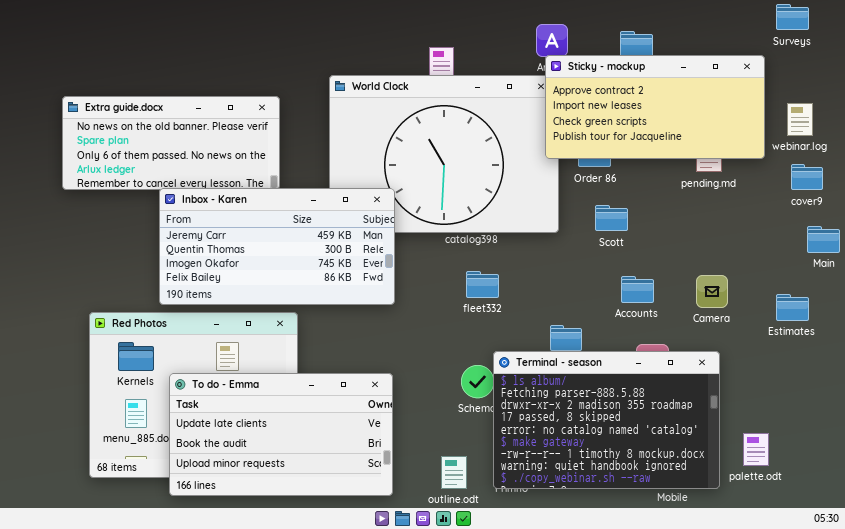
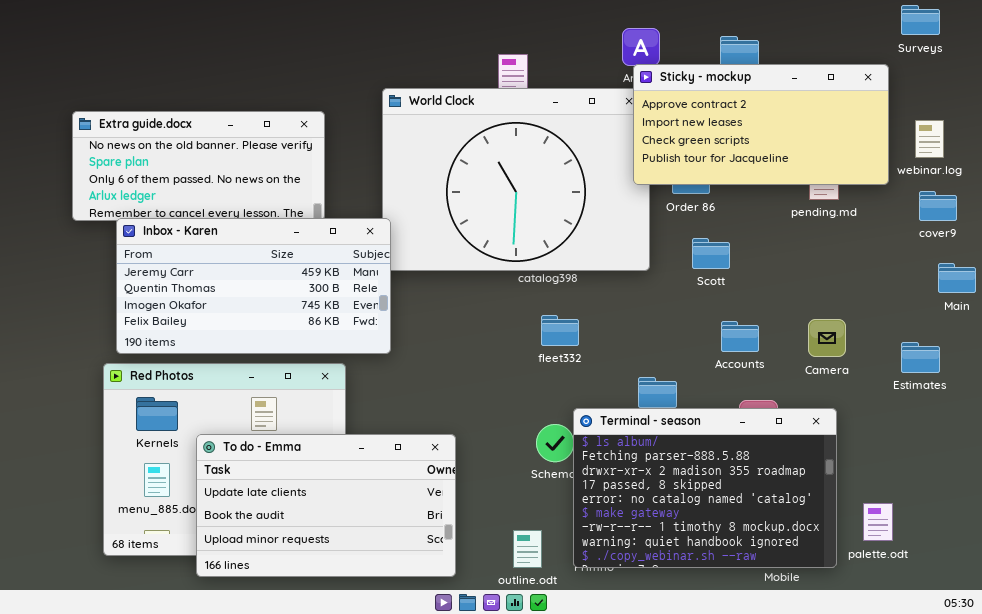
Inbox - Karen: [159,188,395,305] -> [116,218,391,354], moved

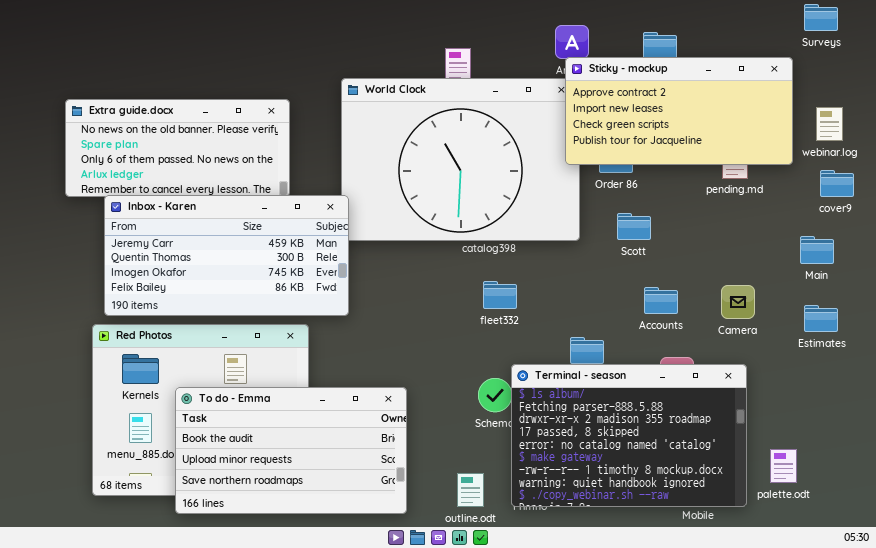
Main: [938,263,976,293] -> [800,236,834,264], moved
To do - Emma: [196,434,456,577] -> [175,387,407,514], scrolled down 1 row

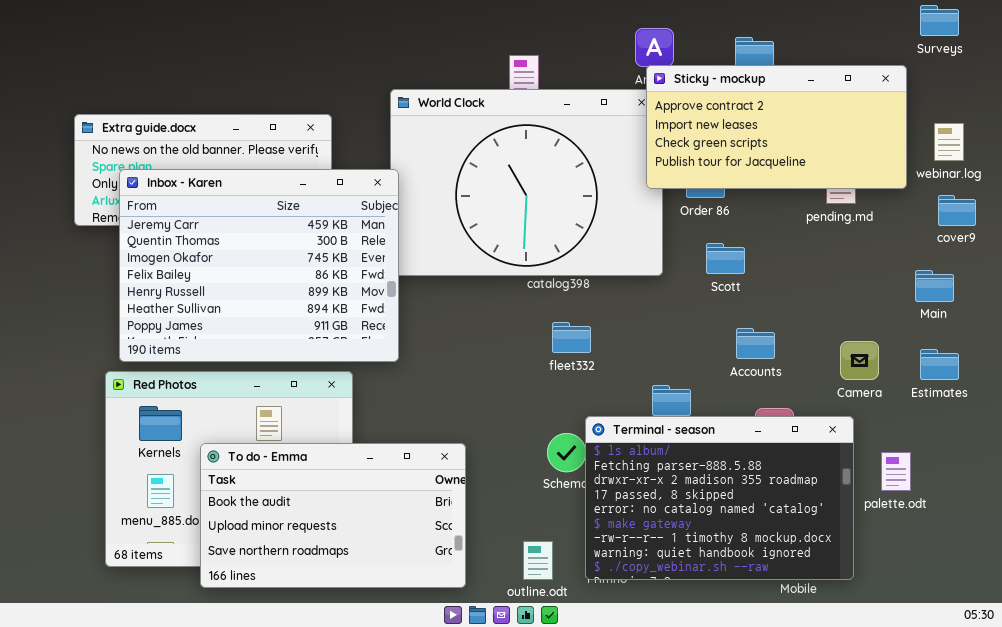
Inbox - Karen: [104,195,349,316] -> [119,169,399,362], resized
Camera: [721,285,755,319] -> [840,341,879,380], moved
palette.odt: [770,449,797,483] -> [881,452,911,491], moved

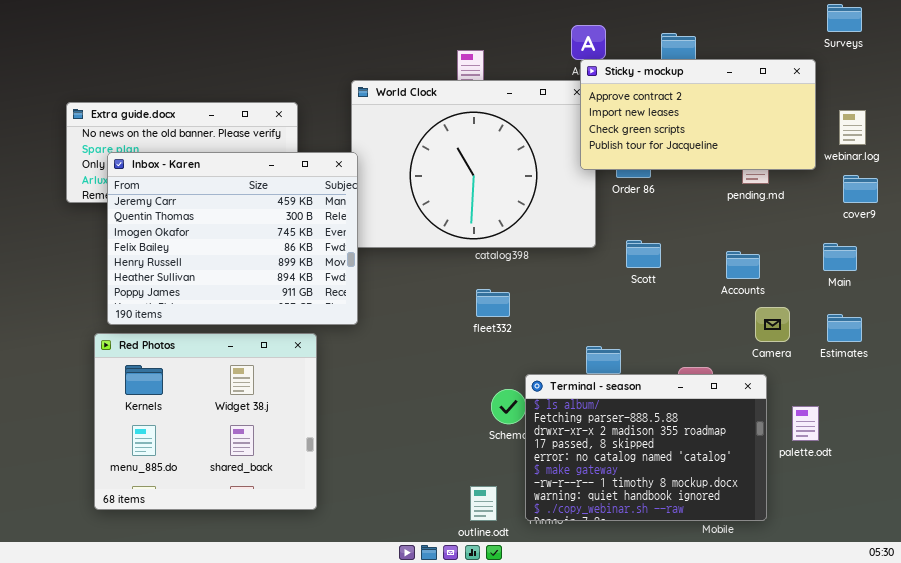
Scott: [706,243,745,274] -> [626,240,661,268], moved
fleet332: [552,322,591,353] -> [476,289,510,317], moved
Accounts: [736,328,775,359] -> [726,251,760,279], moved
To do - Emma: [200,443,466,588] -> none, closed

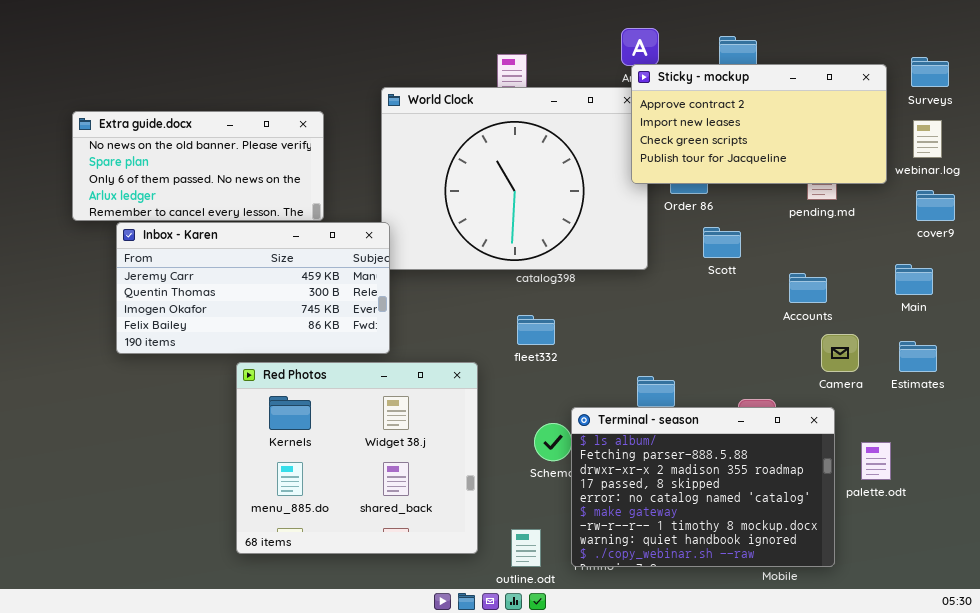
Surveys: [827,4,862,32] -> [911,57,949,87], moved
Inbox - Karen: [107,152,358,325] -> [116,222,390,354], resized
Scott: [626,240,661,268] -> [703,227,741,258], moved
Red Photos: [94,333,317,510] -> [236,362,478,554], moved

